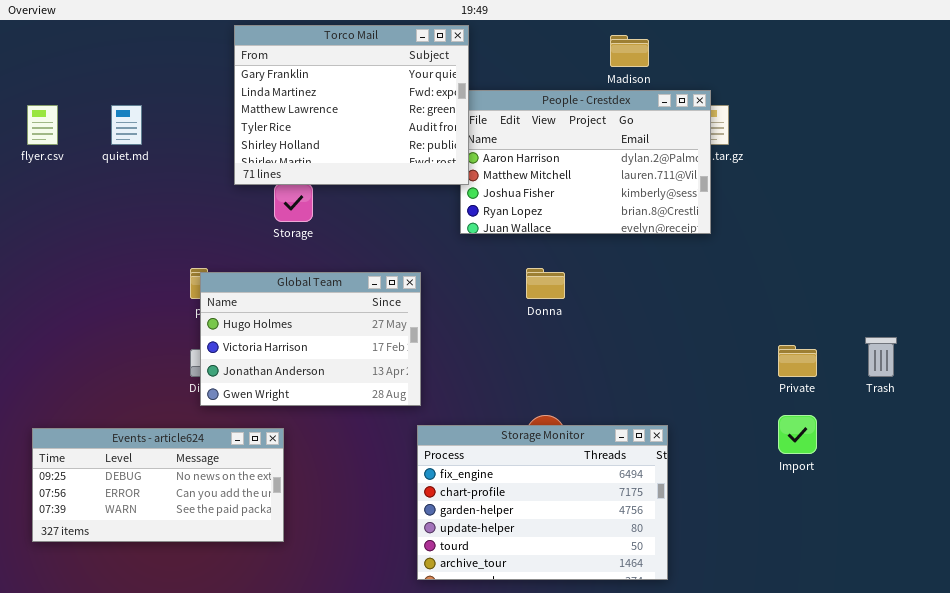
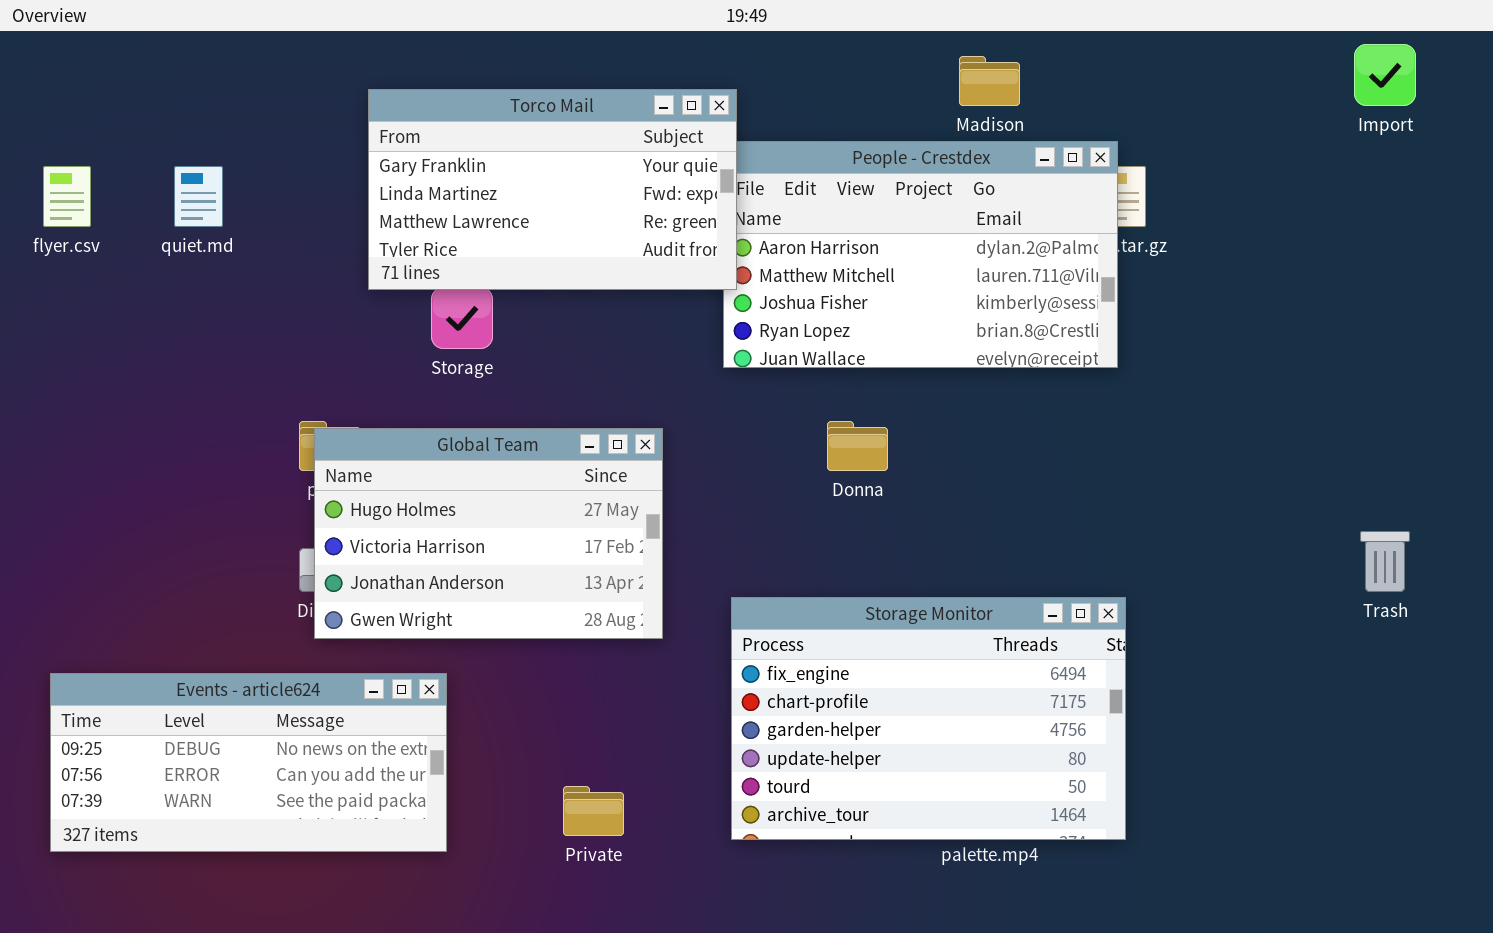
Torco Mail: [234,25,469,185] -> [368,89,737,290], resized
Private: [778,345,817,377] -> [563,786,624,836], moved
Import: [778,415,817,454] -> [1354,44,1416,106], moved
Storage Monitor: [417,425,668,580] -> [731,597,1126,840], moved

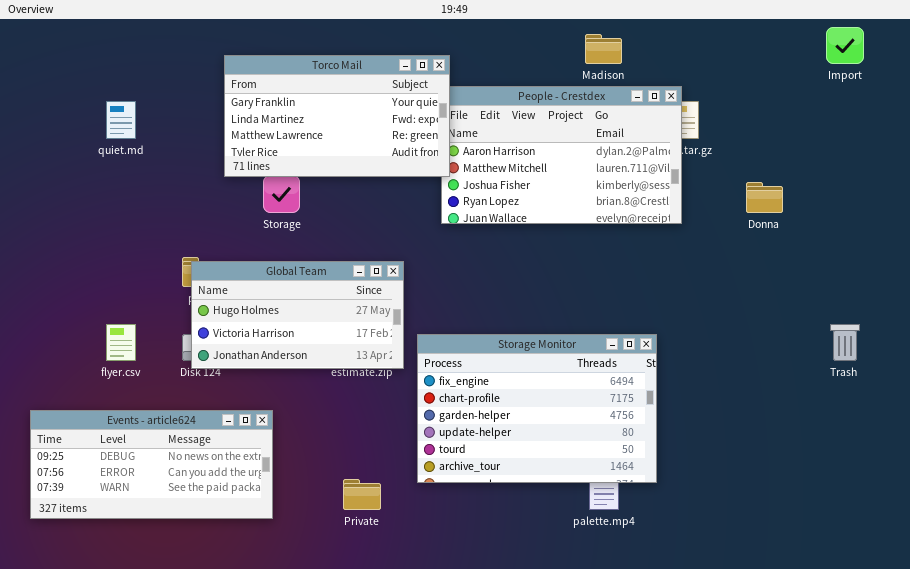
flyer.csv: [43,166,91,227] -> [106,324,136,361], moved
Donna: [827,421,888,471] -> [746,182,783,213], moved
Global Team: [314,428,663,639] -> [191,261,404,369], resized
Storage Monitor: [731,597,1126,840] -> [417,334,657,483], moved

